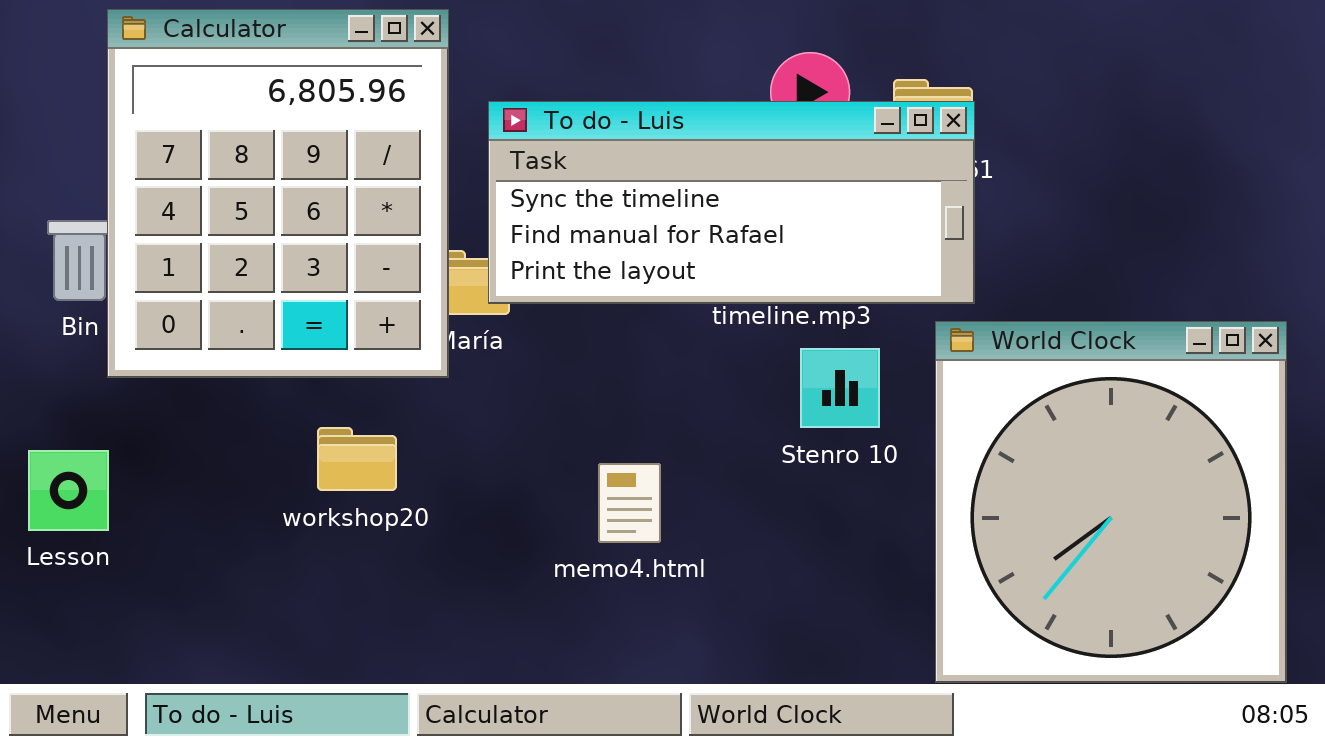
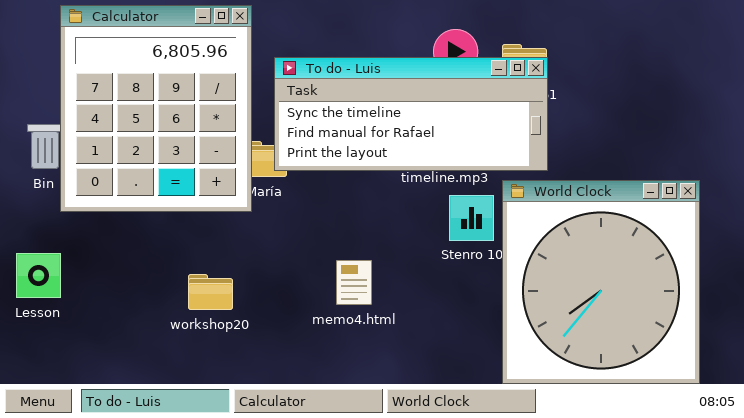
World Clock: [935,321,1287,683] -> [502,180,700,384], moved
workshop20: [317,427,397,491] -> [188,274,233,310], moved

